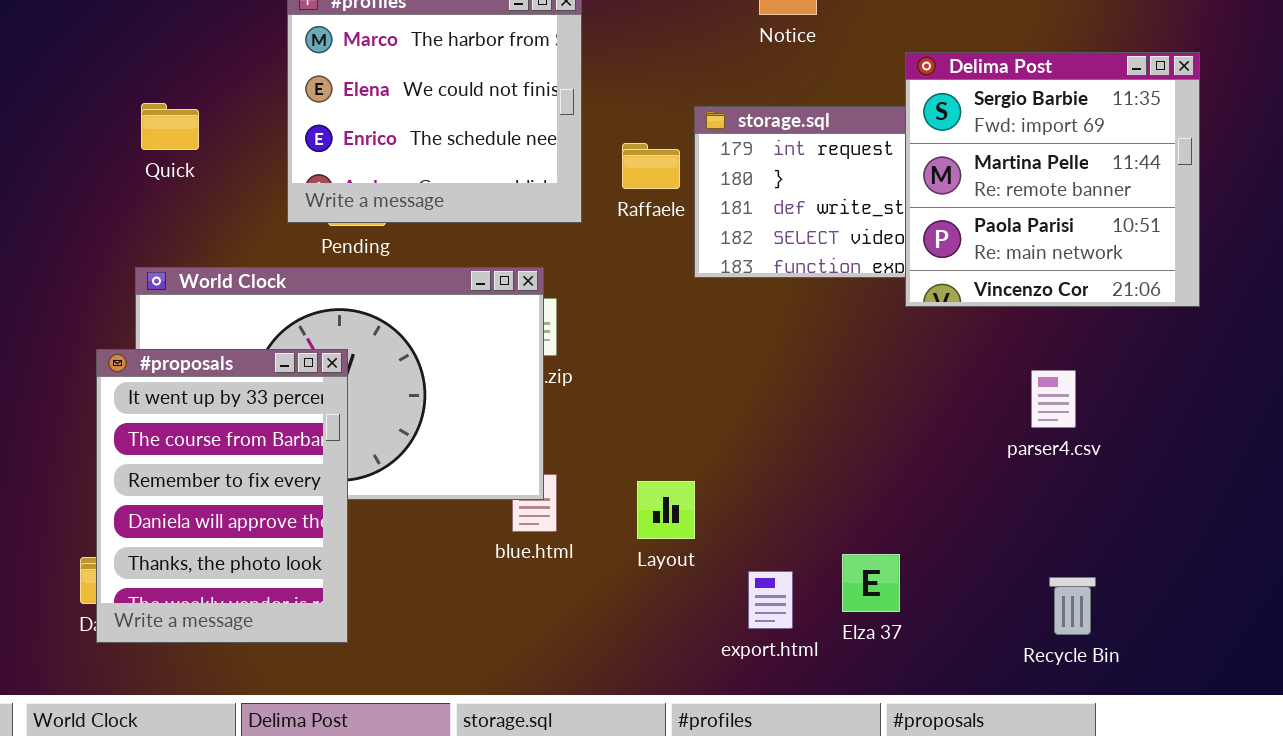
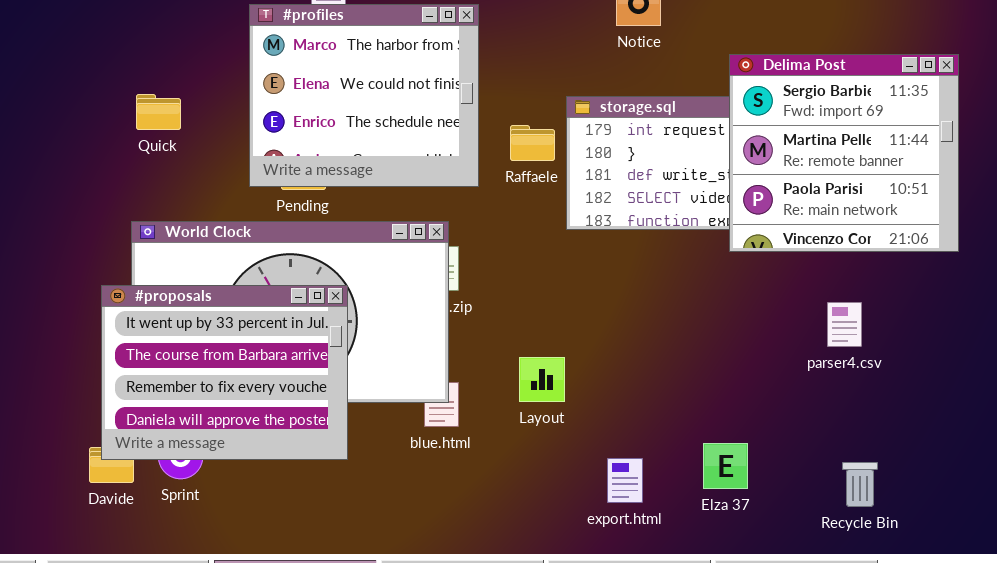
#proposals: [96,349,348,643] -> [101,285,348,460], resized
Layout: [637,481,695,539] -> [519,357,565,402], moved
Elza 37: [842,554,900,612] -> [703,443,748,489], moved

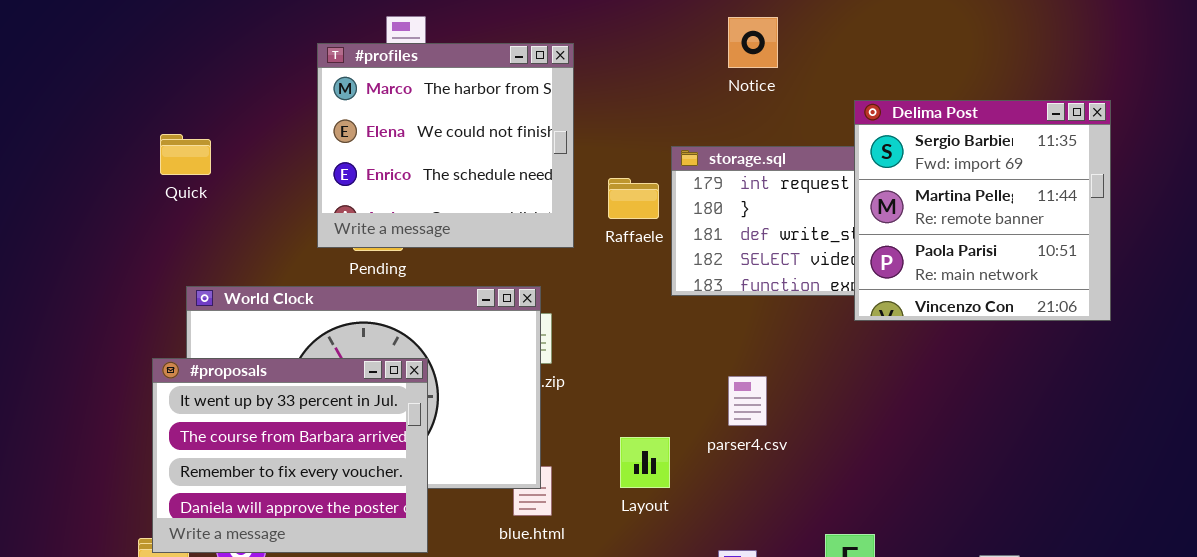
Quick: [136,94,181,130] -> [160,134,211,175], moved
parser4.csv: [827,302,862,347] -> [728,376,767,426], moved

